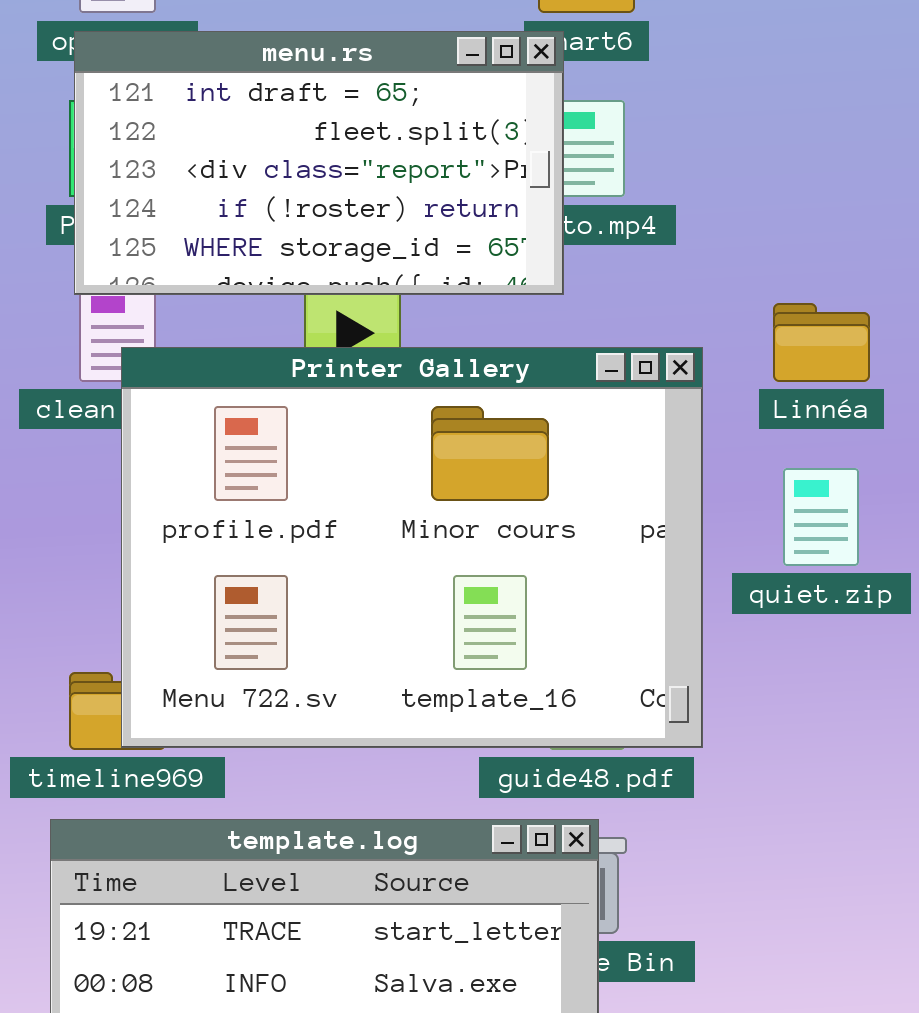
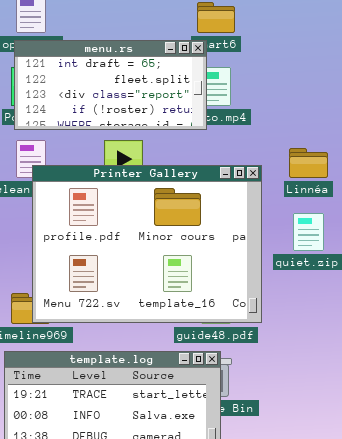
menu.rs: [74,31,564,295] -> [14,40,207,130], resized

